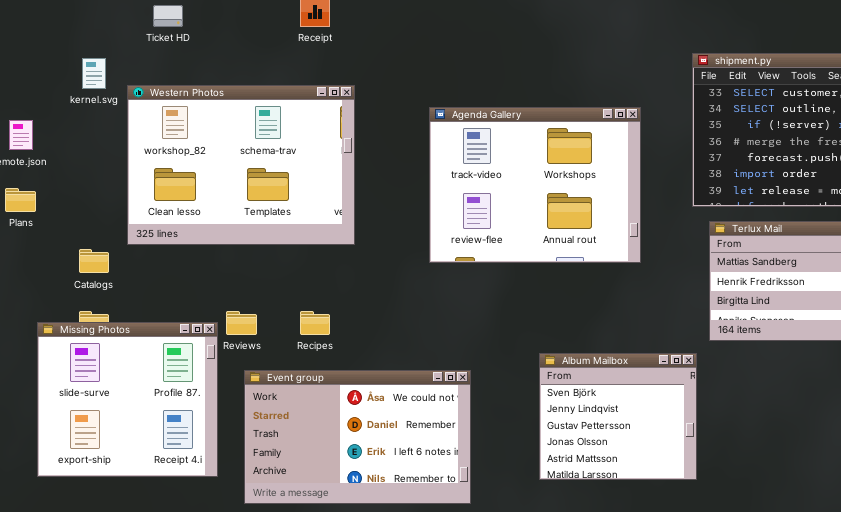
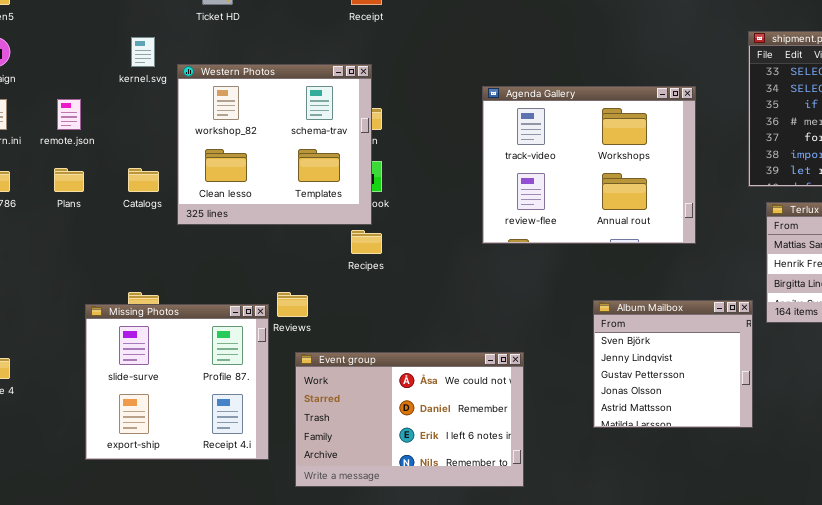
Western Photos: [127,85,355,245] -> [177,64,372,225], resized
Catalogs: [79,249,109,273] -> [128,168,159,192], moved
Recipes: [300,311,330,335] -> [351,230,382,254], moved
Album Mailbox: [539,353,697,480] -> [593,300,753,428], moved

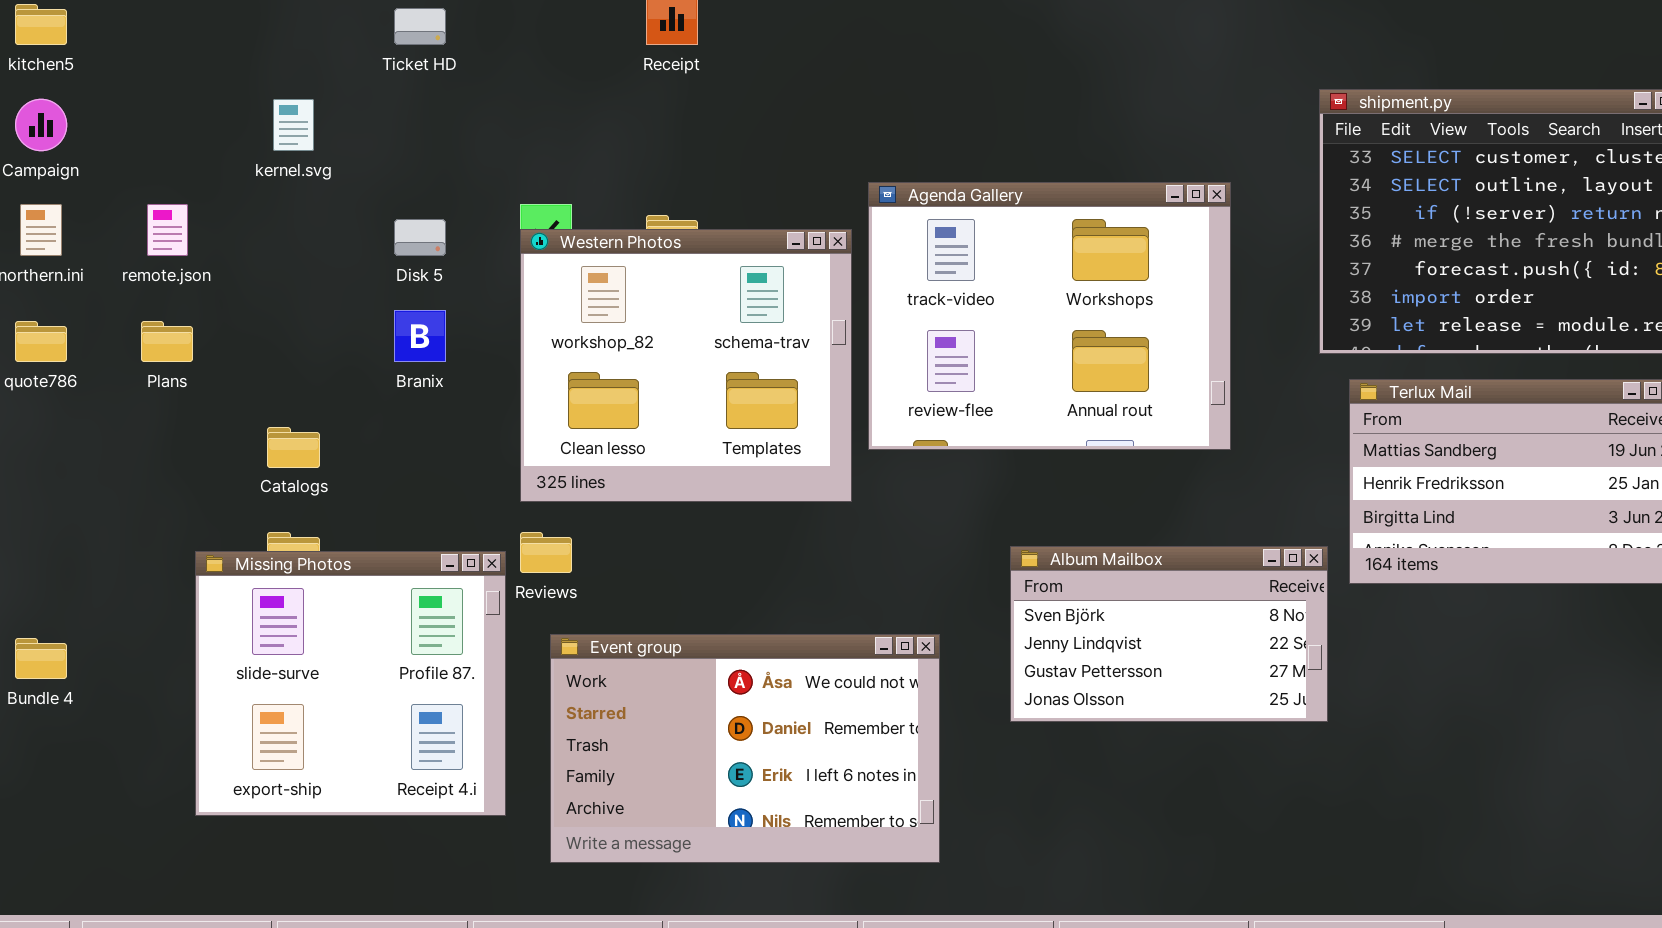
Western Photos: [177,64,372,225] -> [520,229,852,502], moved
Catalogs: [128,168,159,192] -> [267,427,320,468], moved
Album Mailbox: [593,300,753,428] -> [1010,546,1328,722], resized

